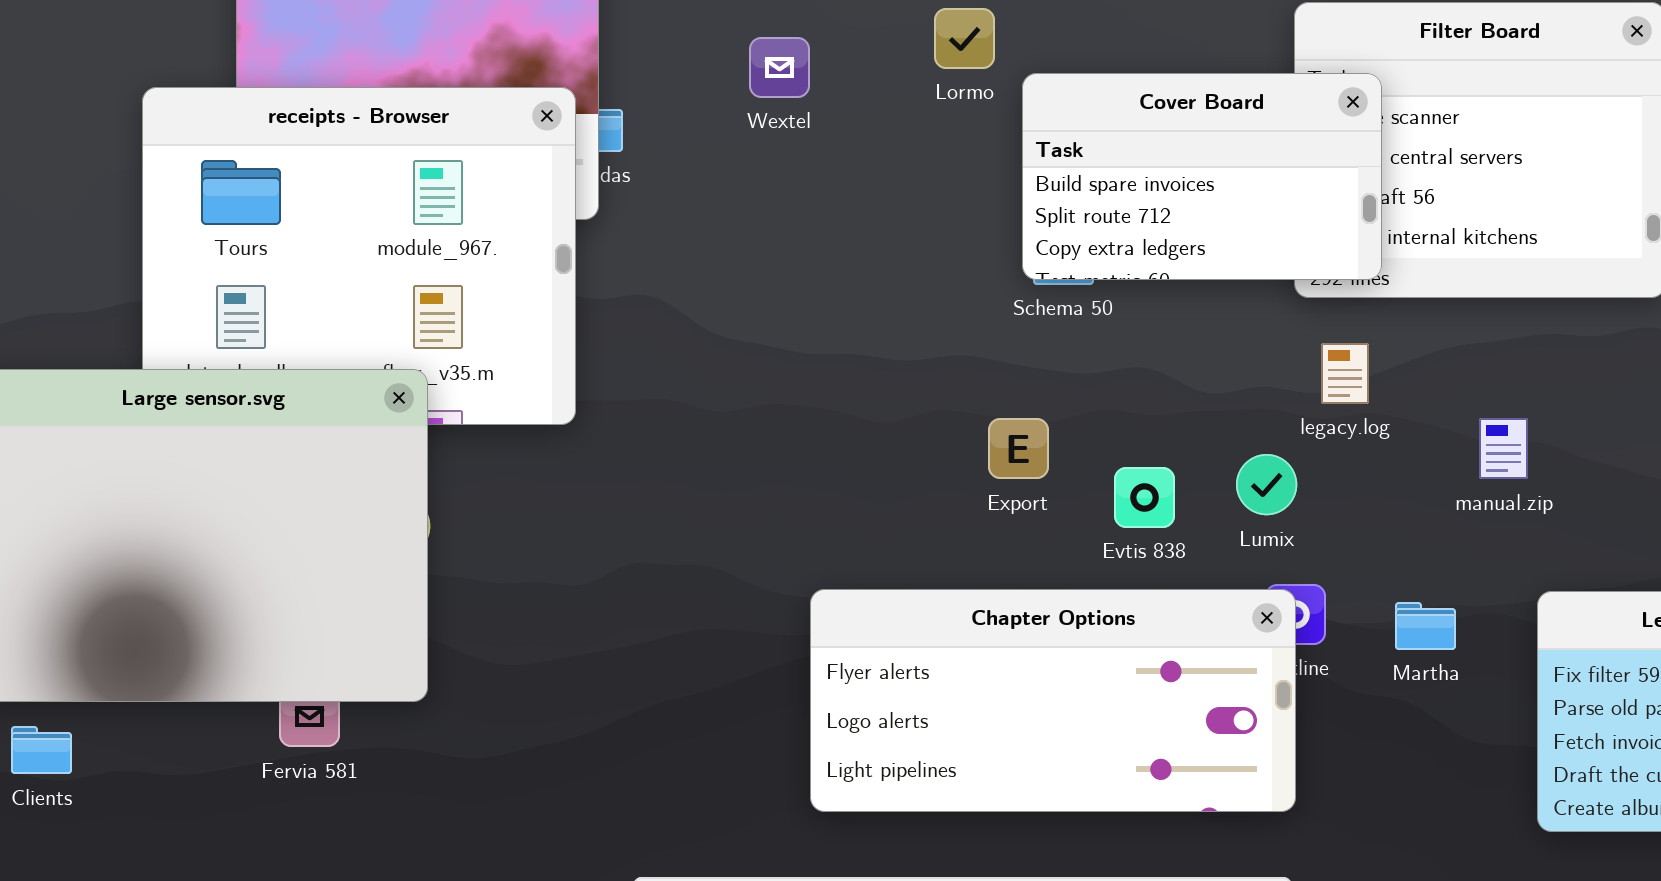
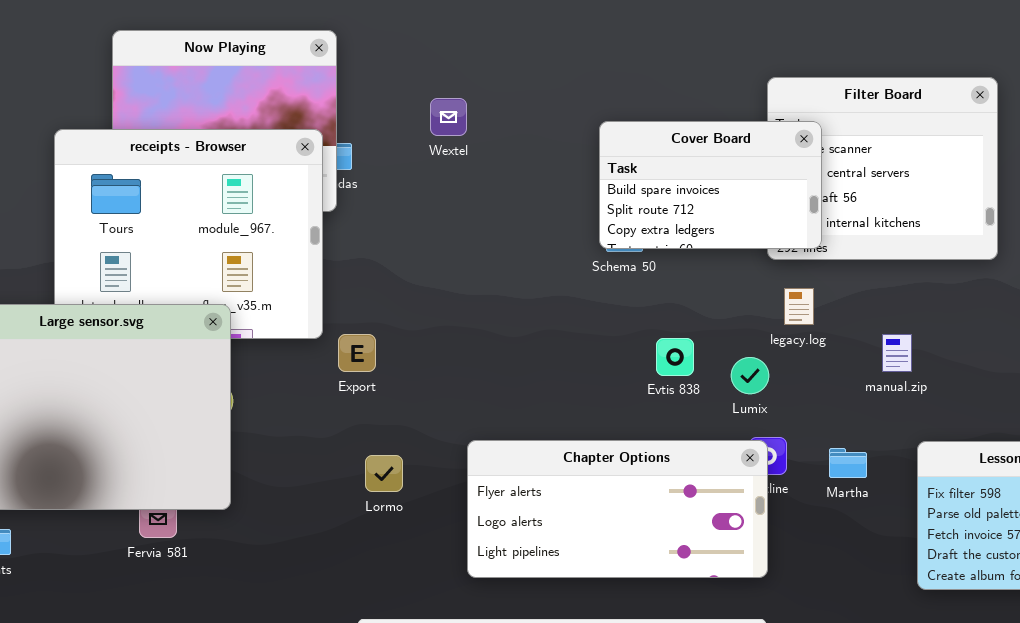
Lormo: [934,8,995,69] -> [365,455,403,492], moved
Export: [988,418,1049,479] -> [338,334,376,372], moved
Evtis 838: [1114,467,1175,528] -> [656,338,694,376], moved

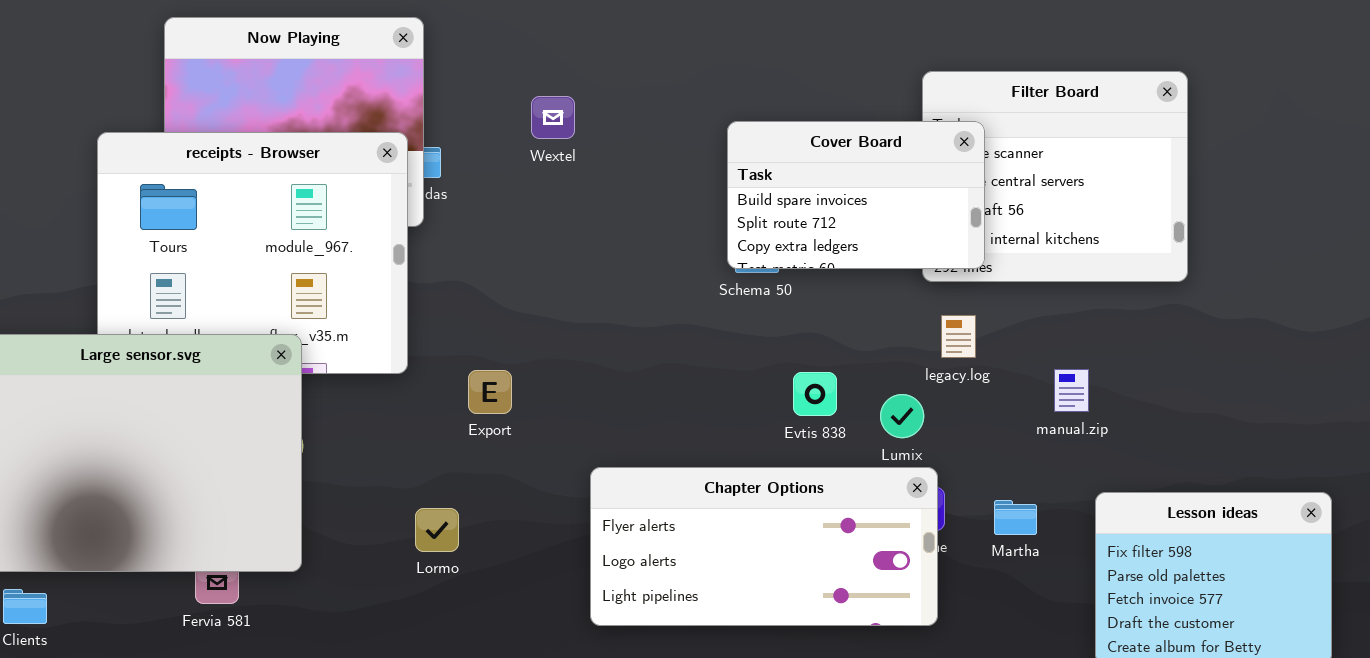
Export: [338,334,376,372] -> [468,370,512,414], moved
Chapter Options: [467,440,768,578] -> [590,467,938,626], moved
Lormo: [365,455,403,492] -> [415,508,459,552], moved

